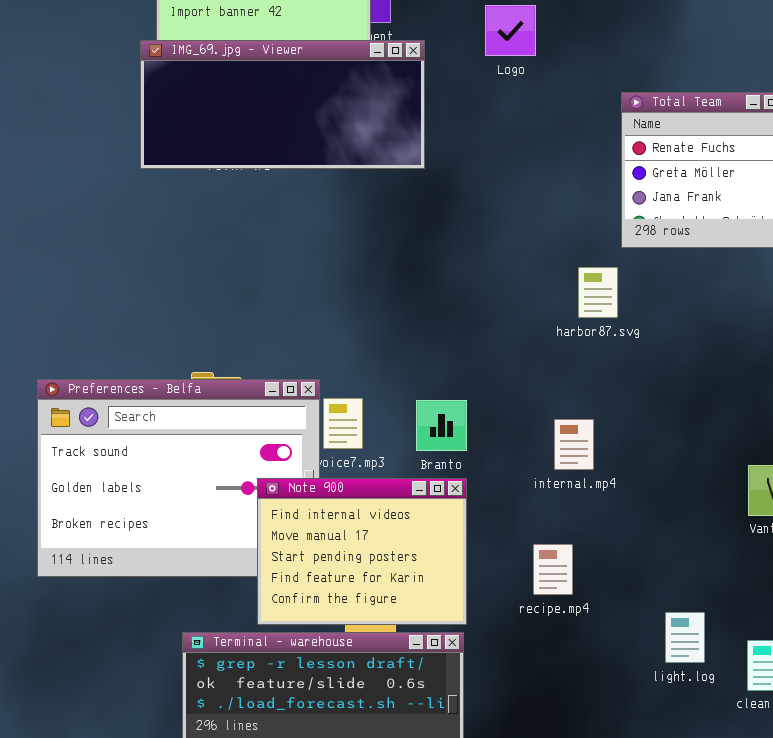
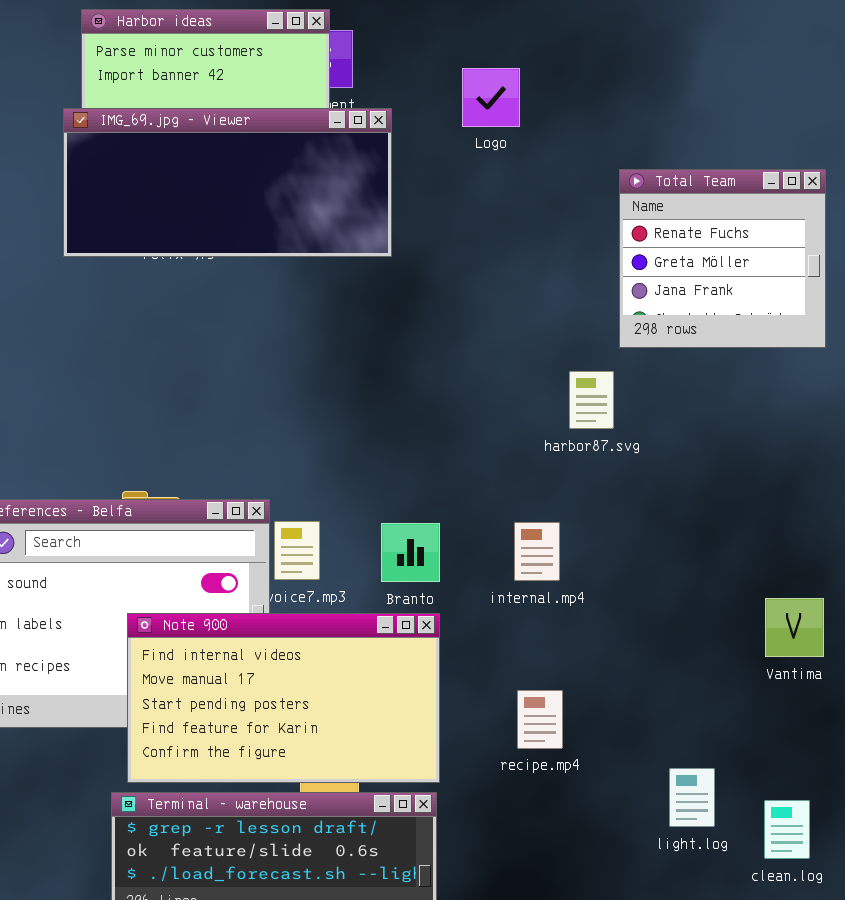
internal.mp4: [554,419,594,470] -> [514,522,560,581], moved
Note 900: [257,478,467,625] -> [127,613,440,783], resized

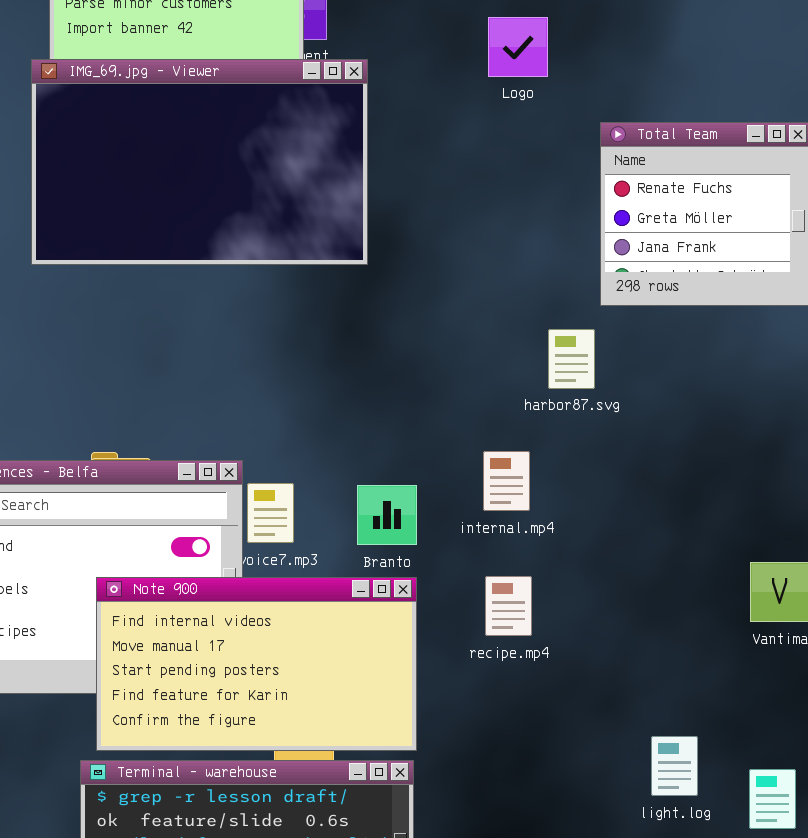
Logo: [462,68,520,127] -> [488,17,548,77], moved
IMG_69.jpg - Viewer: [63,108,392,257] -> [31,59,368,265], resized
internal.mp4: [514,522,560,581] -> [483,451,530,511], moved
recipe.mp4: [517,690,563,749] -> [485,576,532,636], moved

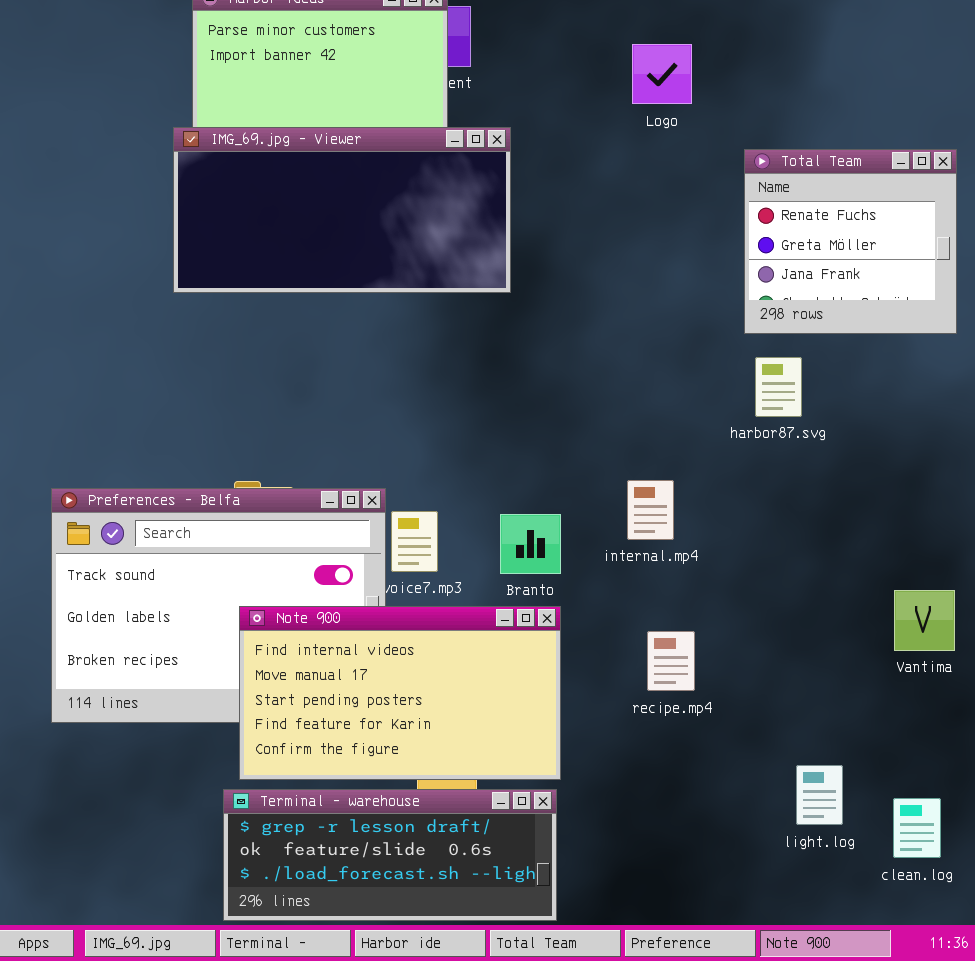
IMG_69.jpg - Viewer: [31,59,368,265] -> [173,127,511,293], resized
harbor87.svg: [548,329,595,389] -> [755,357,802,417], moved
recipe.mp4: [485,576,532,636] -> [647,631,695,691], moved

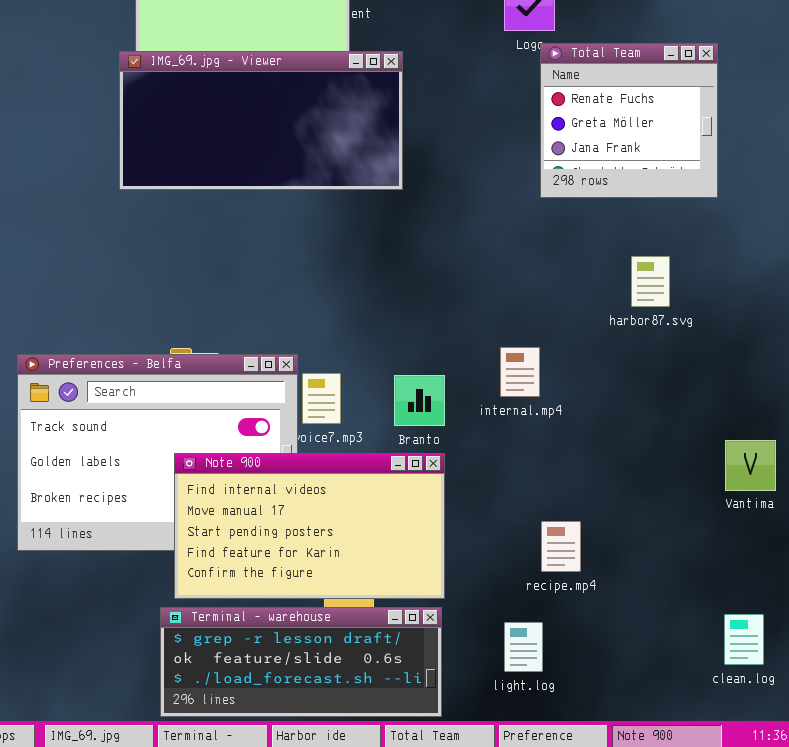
Total Team: [744,149,957,334] -> [540,43,718,198], moved
harbor87.svg: [755,357,802,417] -> [631,256,670,307], moved
recipe.mp4: [647,631,695,691] -> [541,521,581,572], moved
light.log: [796,765,843,825] -> [504,622,543,672], moved

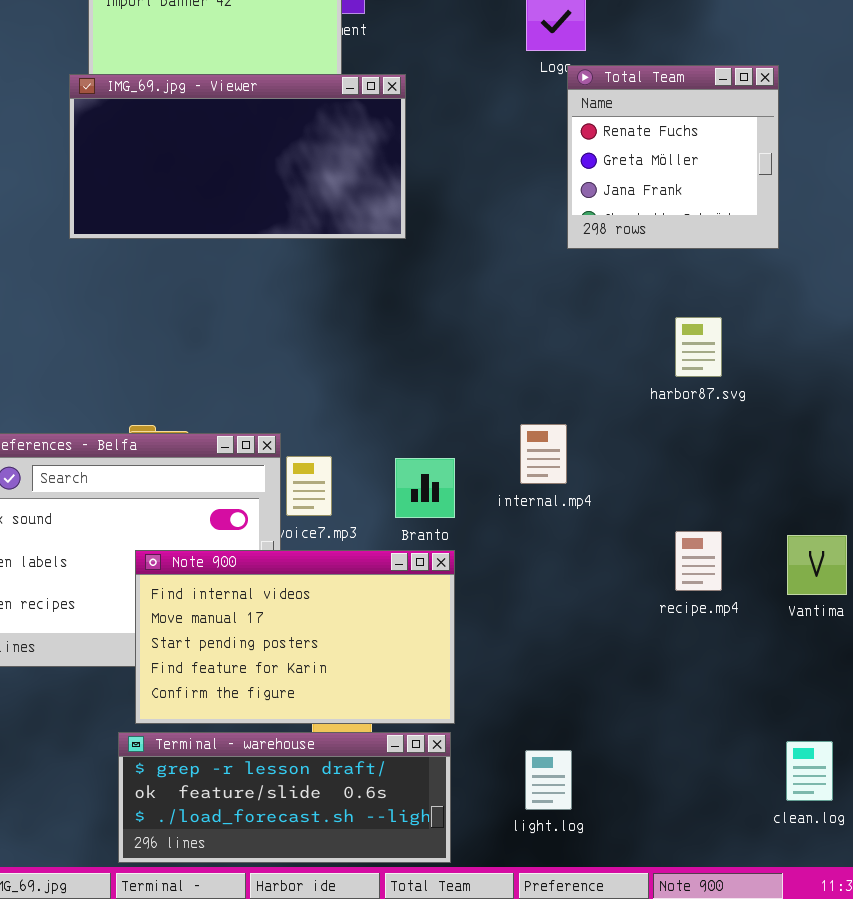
recipe.mp4: [541,521,581,572] -> [675,531,722,591], moved

